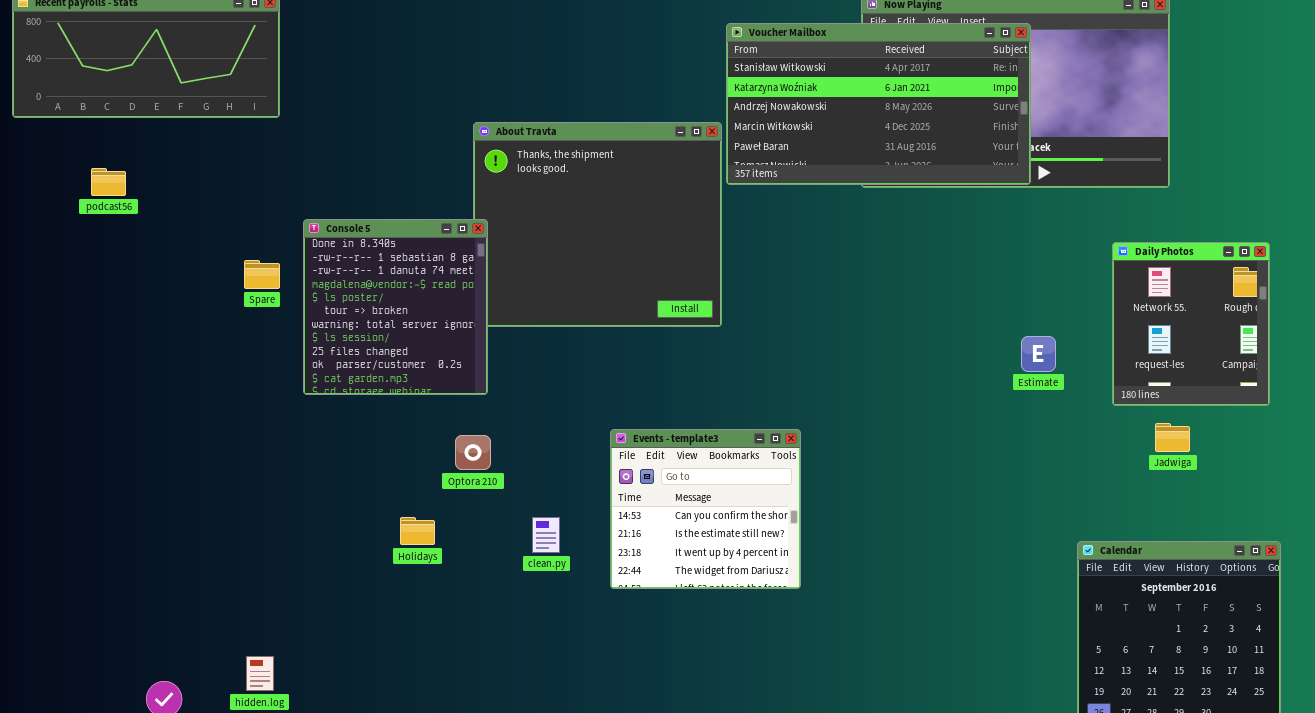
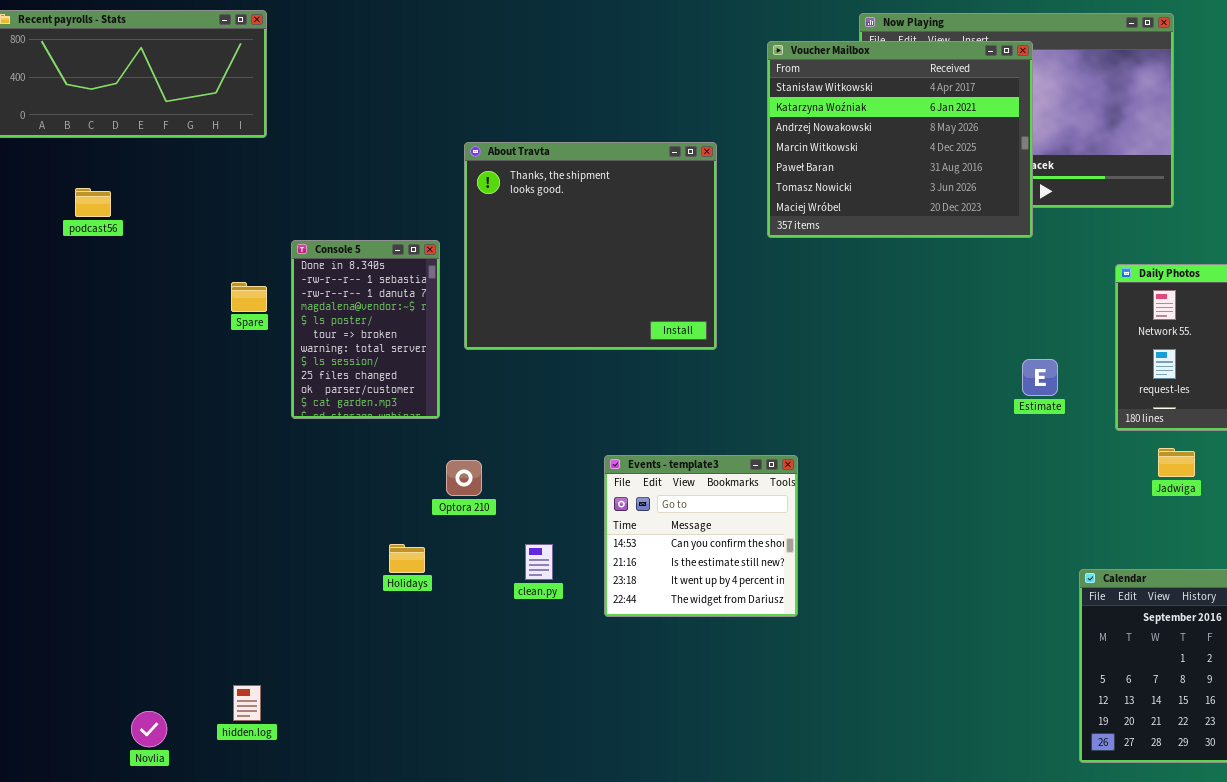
Voucher Mailbox: [726,23,1031,185] -> [767,41,1033,238], resized
Console 5: [303,219,488,395] -> [291,240,440,419], resized

